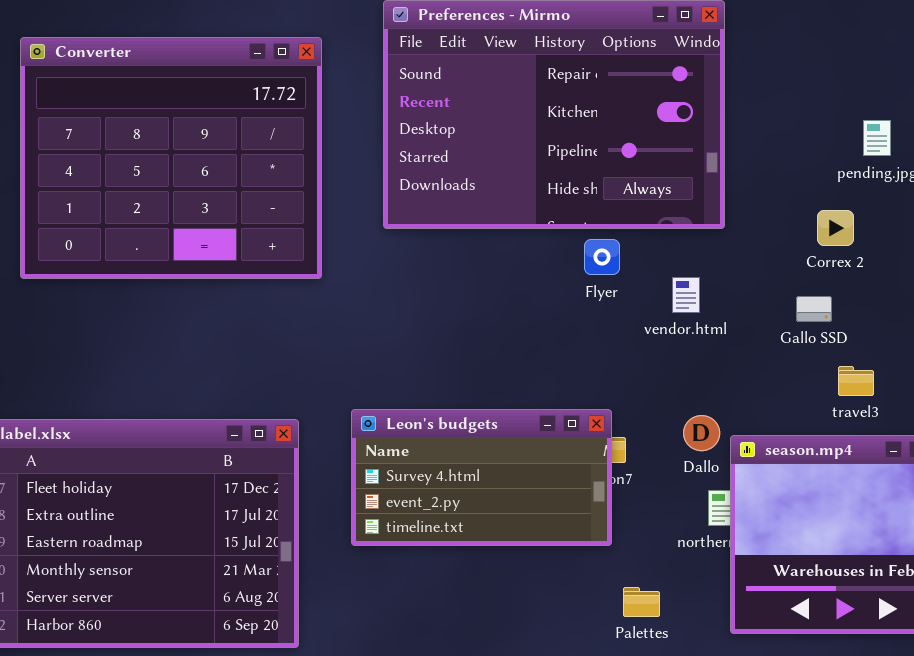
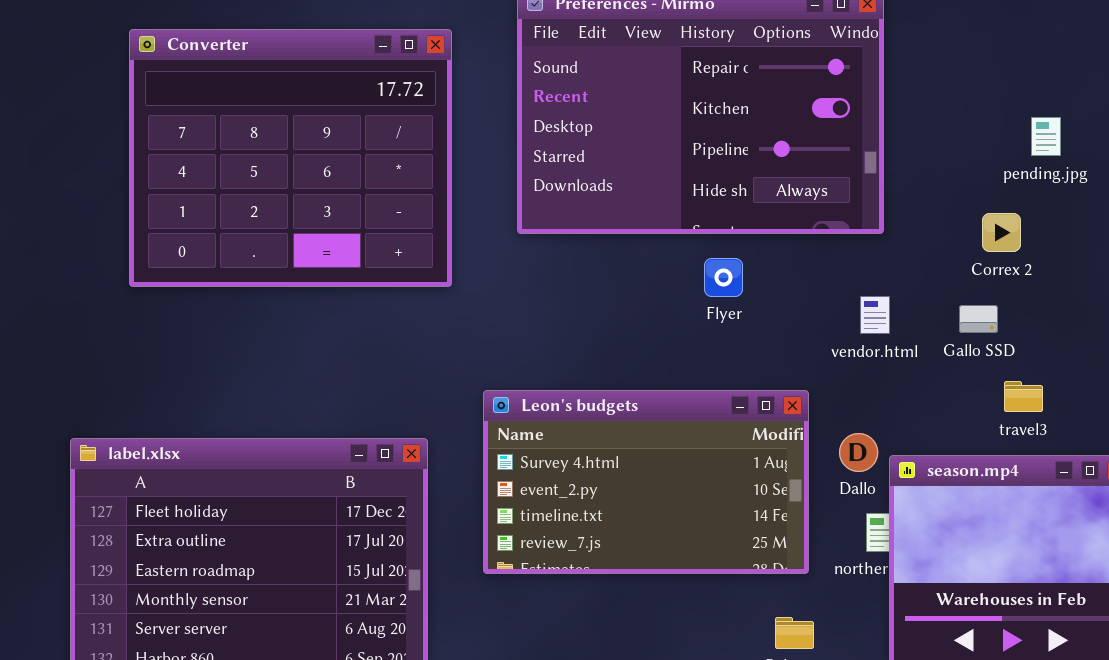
Flyer: [584,239,620,275] -> [704,258,743,297], moved
vendor.html: [672,277,700,313] -> [860,296,890,334], moved
Leon's budgets: [351,409,612,546] -> [483,390,809,574], resized

